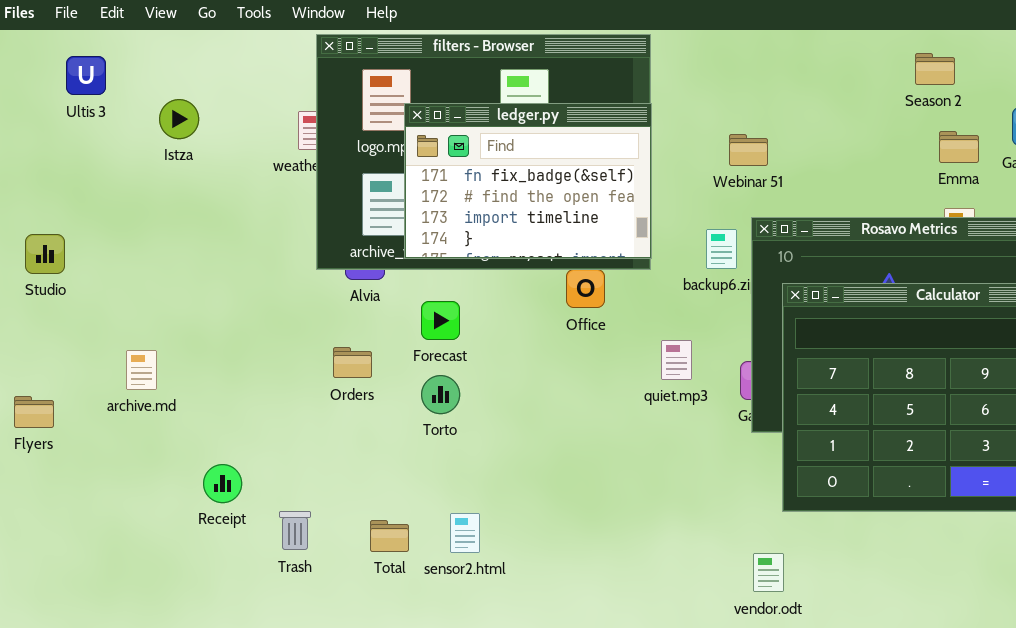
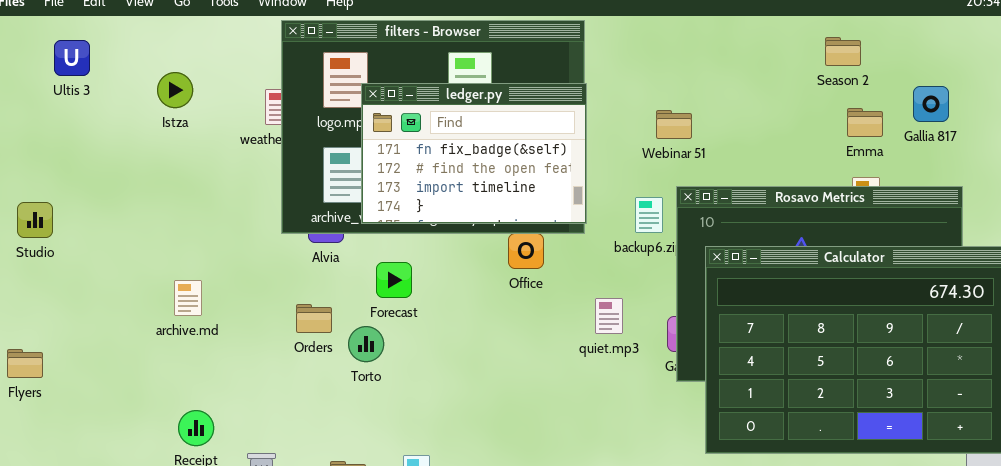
Istza: [159,99,199,139] -> [157,72,193,108], moved
archive.md: [126,350,157,390] -> [174,280,202,316], moved
Torto: [421,375,460,414] -> [348,326,384,362], moved

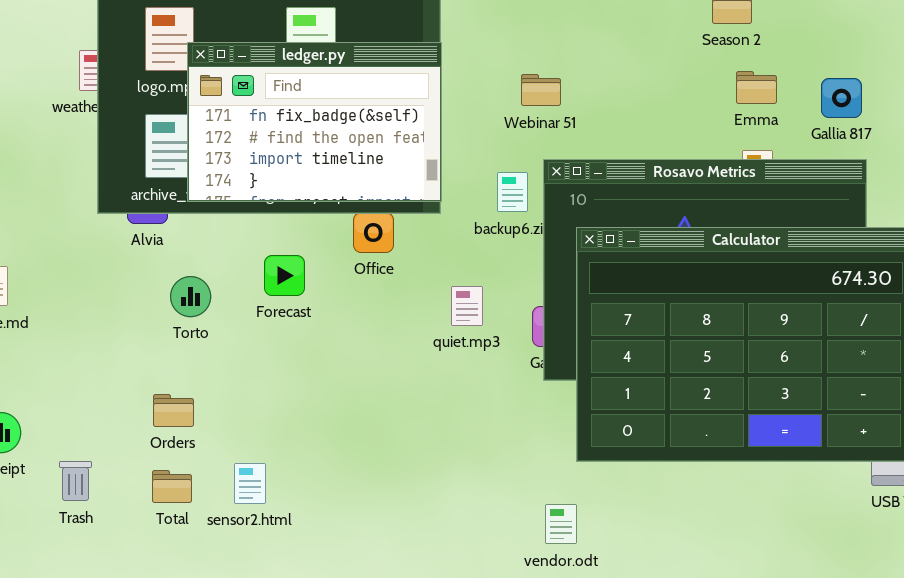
Gallia 817: [913,86,949,122] -> [821,78,862,118], moved
Forecast: [376,262,412,298] -> [264,255,305,296], moved
Orders: [296,304,332,333] -> [153,394,194,427], moved
Torto: [348,326,384,362] -> [170,276,211,317], moved

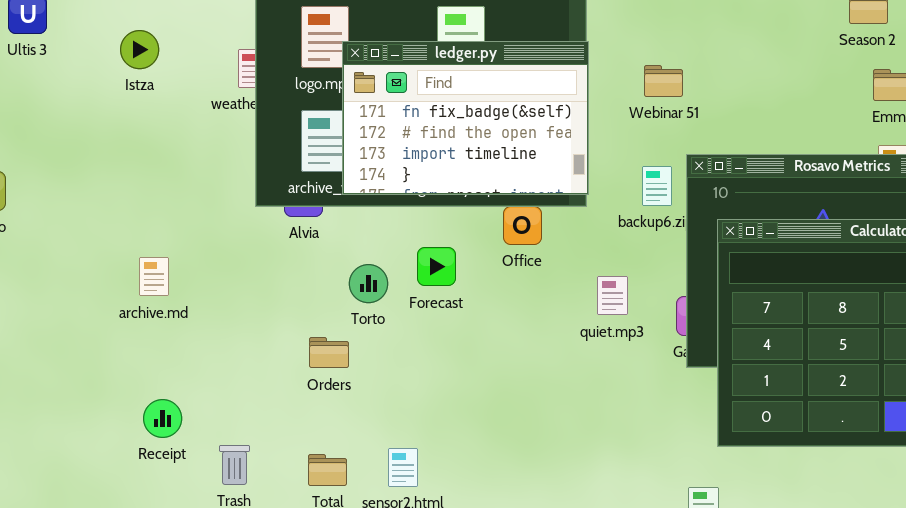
Webinar 51: [521,74,561,106] -> [644,65,683,97], moved
Torto: [170,276,211,317] -> [349,264,388,303], moved
Orders: [153,394,194,427] -> [309,337,349,368], moved

